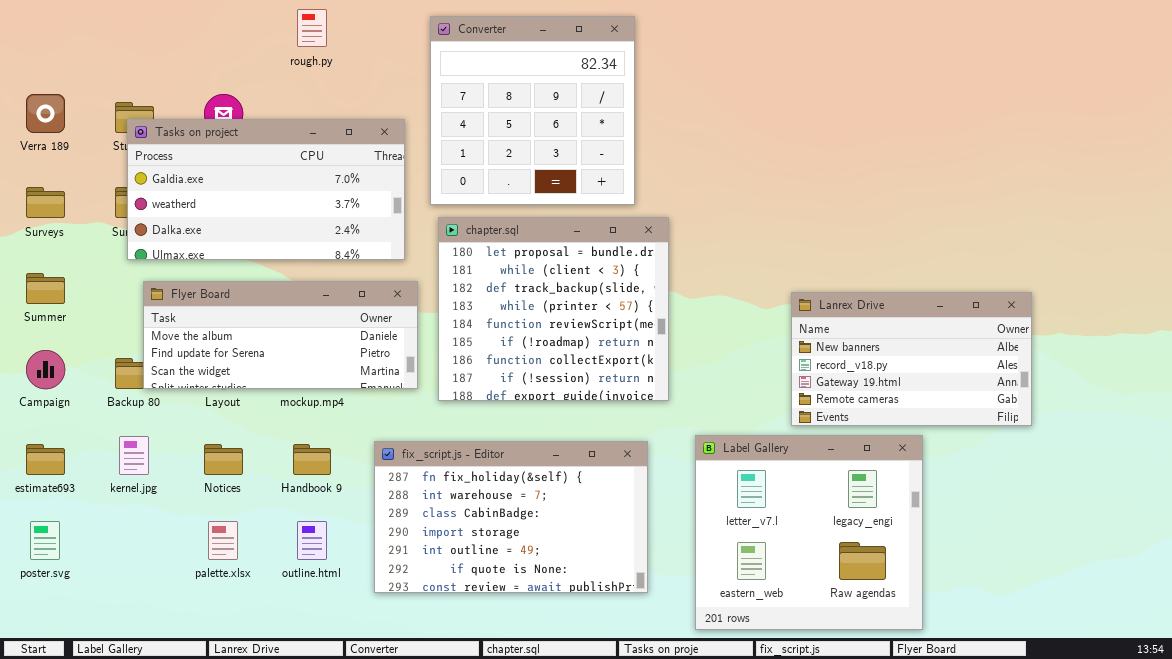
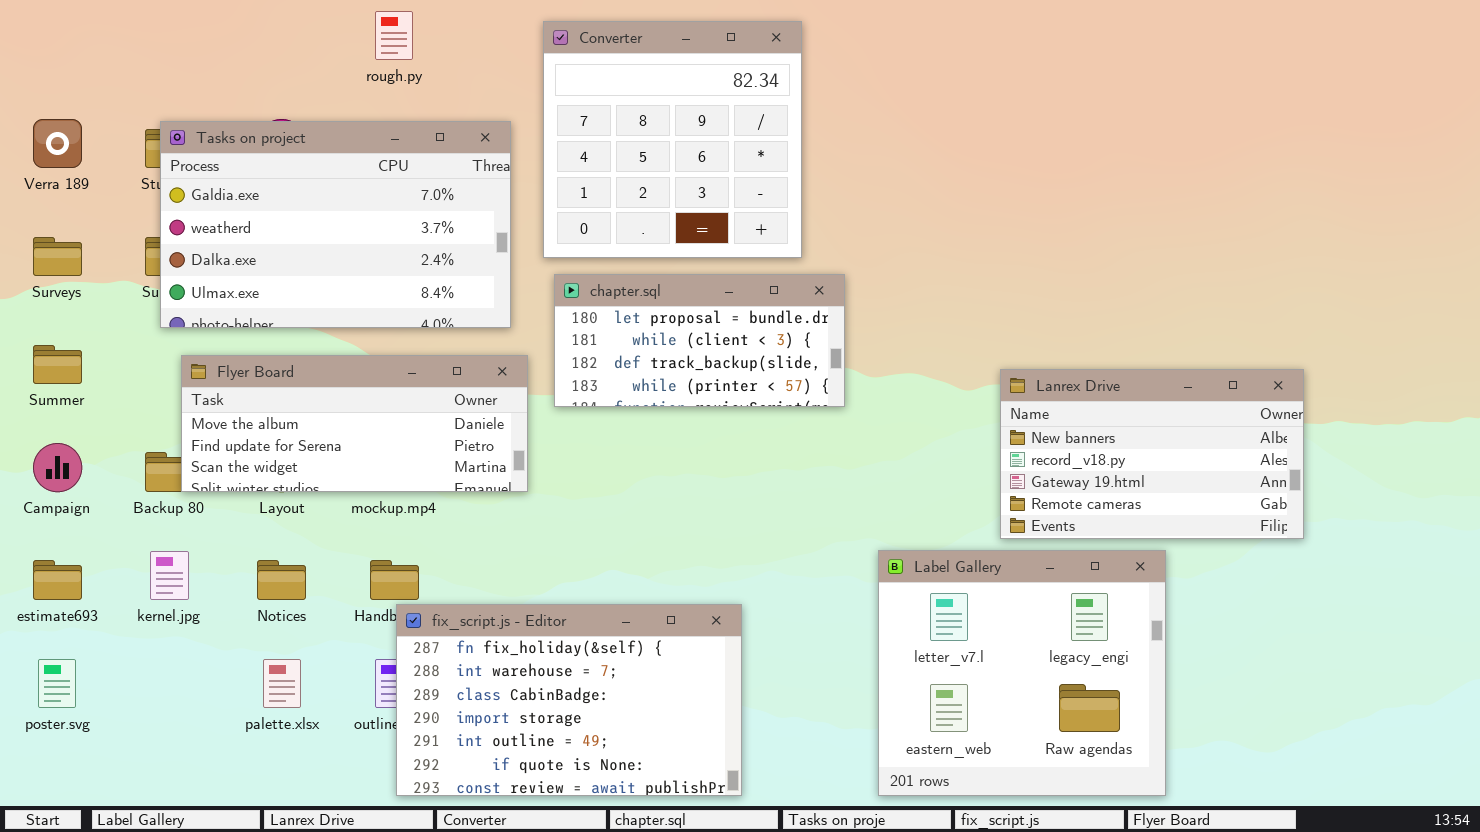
Tasks on project: [127,119,405,260] -> [160,121,511,328], resized
chapter.sql: [438,217,669,401] -> [554,274,845,407], resized
fix_script.js - Editor: [374,441,648,593] -> [396,604,742,796], moved

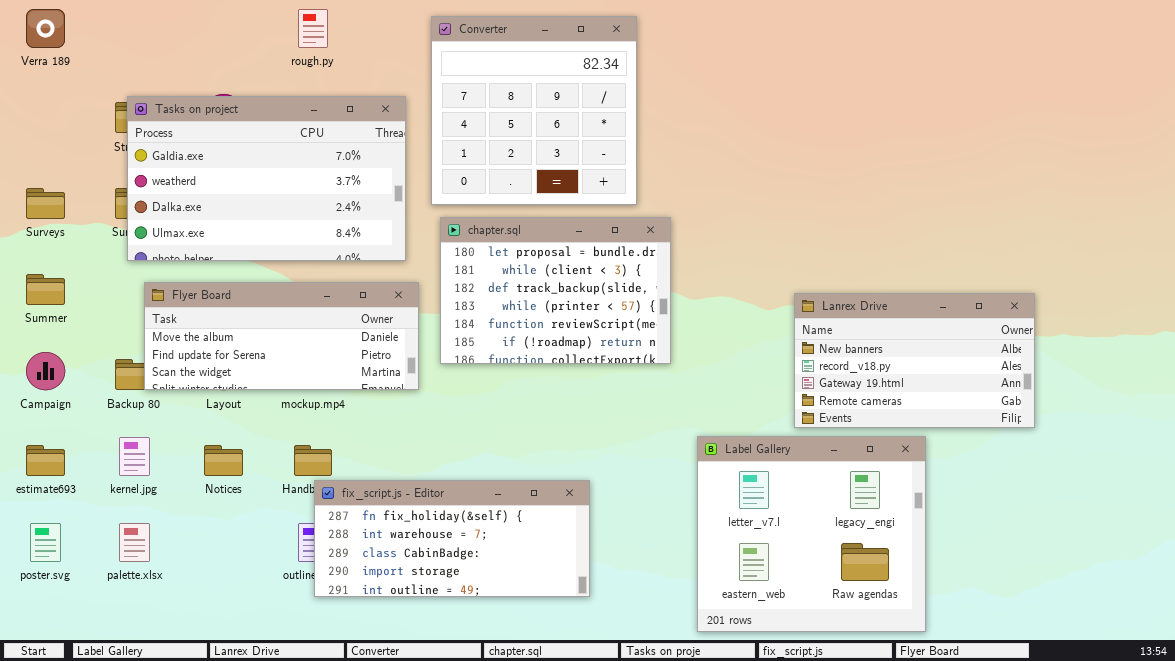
Verra 189: [33,119,82,168] -> [26,9,65,48], moved
chapter.sql: [554,274,845,407] -> [440,217,671,364], resized
fix_script.js - Editor: [396,604,742,796] -> [314,480,590,597], resized
palette.xlsx: [263,659,301,708] -> [119,523,150,562], moved

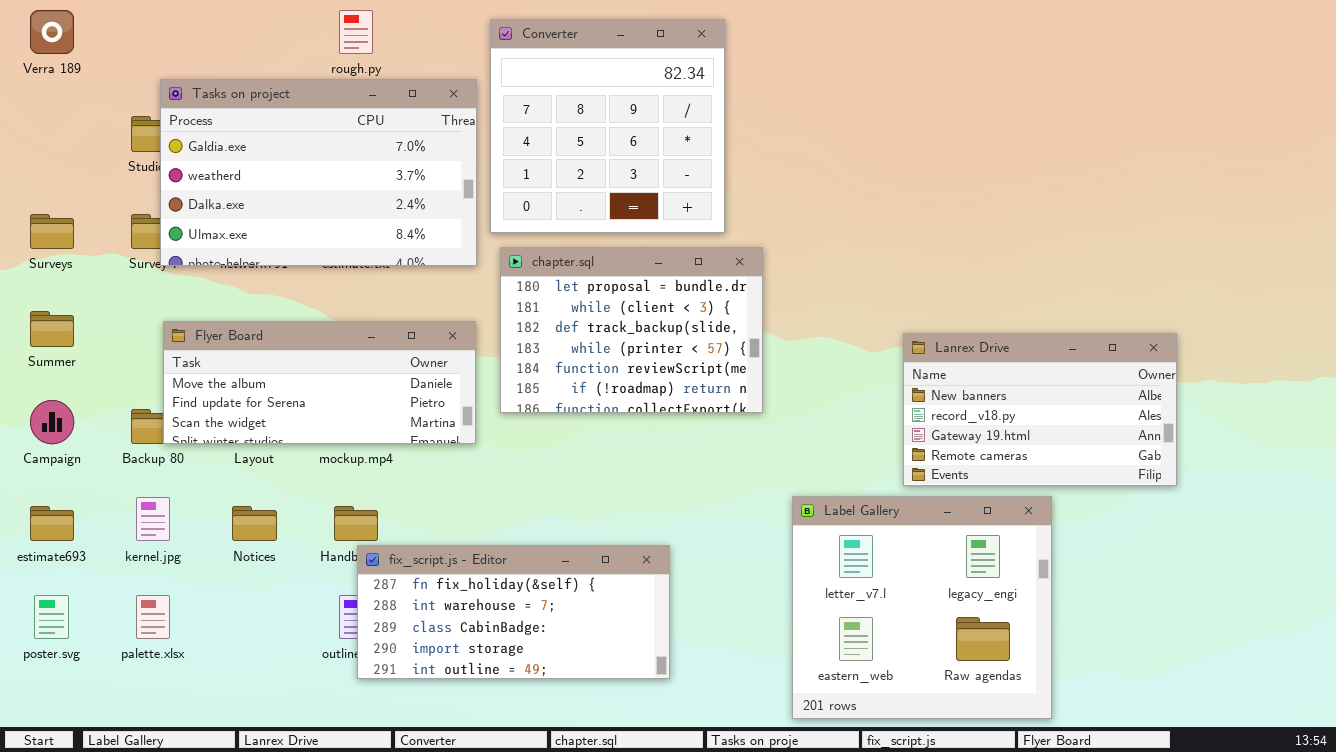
Tasks on project: [127,96,406,261] -> [160,79,477,266], moved

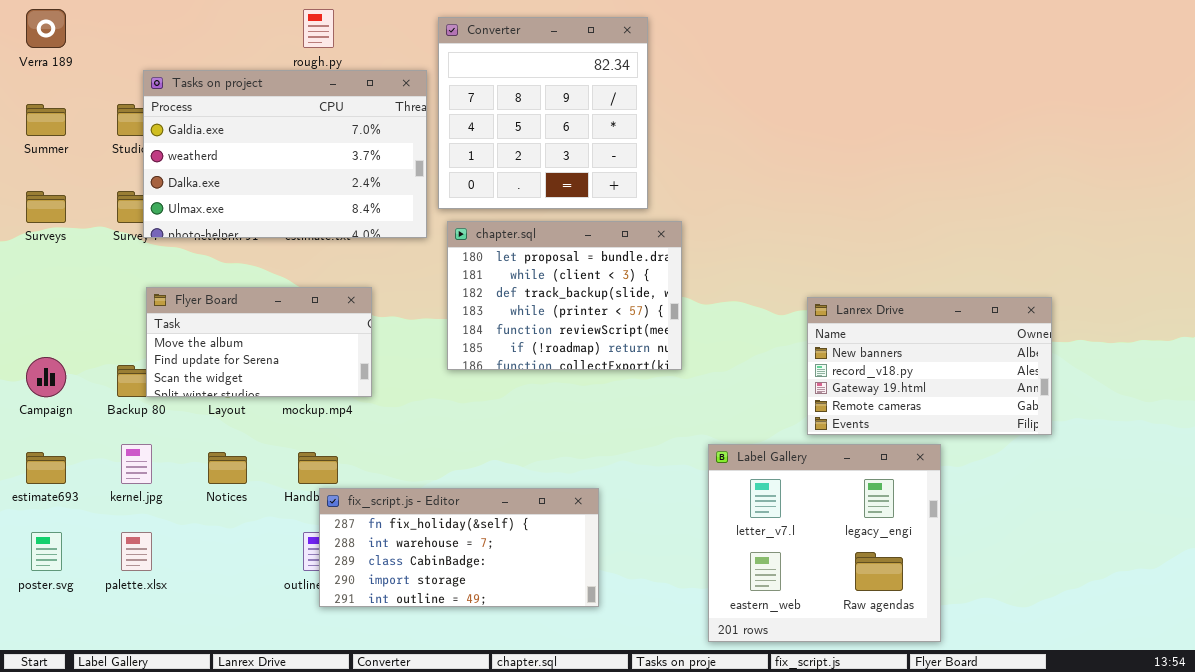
Summer: [30,311,74,347] -> [26,104,66,136], moved
Flyer Board: [163,321,476,444] -> [146,287,372,397], resized

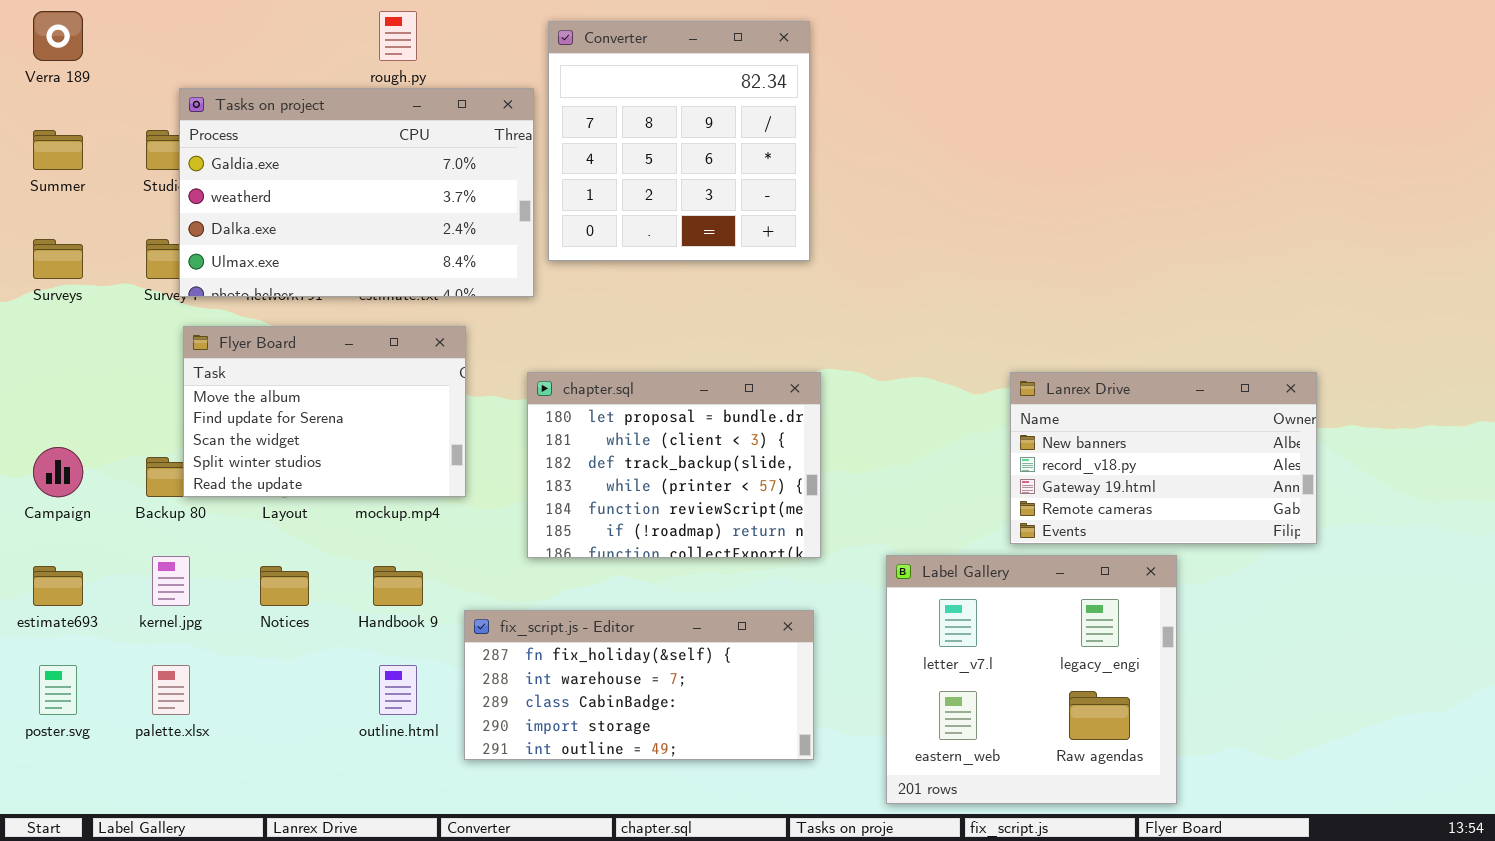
chapter.sql: [447,221,682,370] -> [527,372,821,558], moved
Flyer Board: [146,287,372,397] -> [183,326,466,497], resized
fix_script.js - Editor: [319,488,599,607] -> [464,610,814,760], moved

